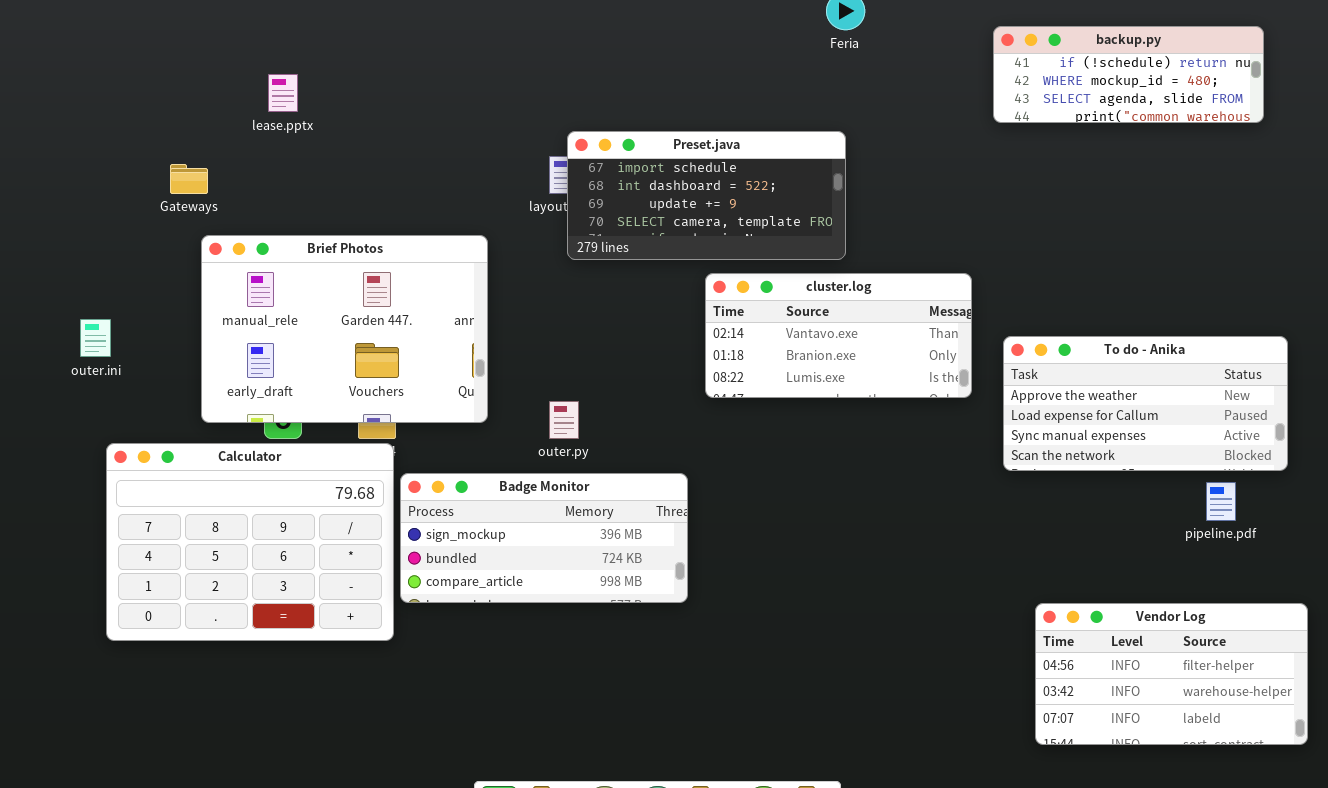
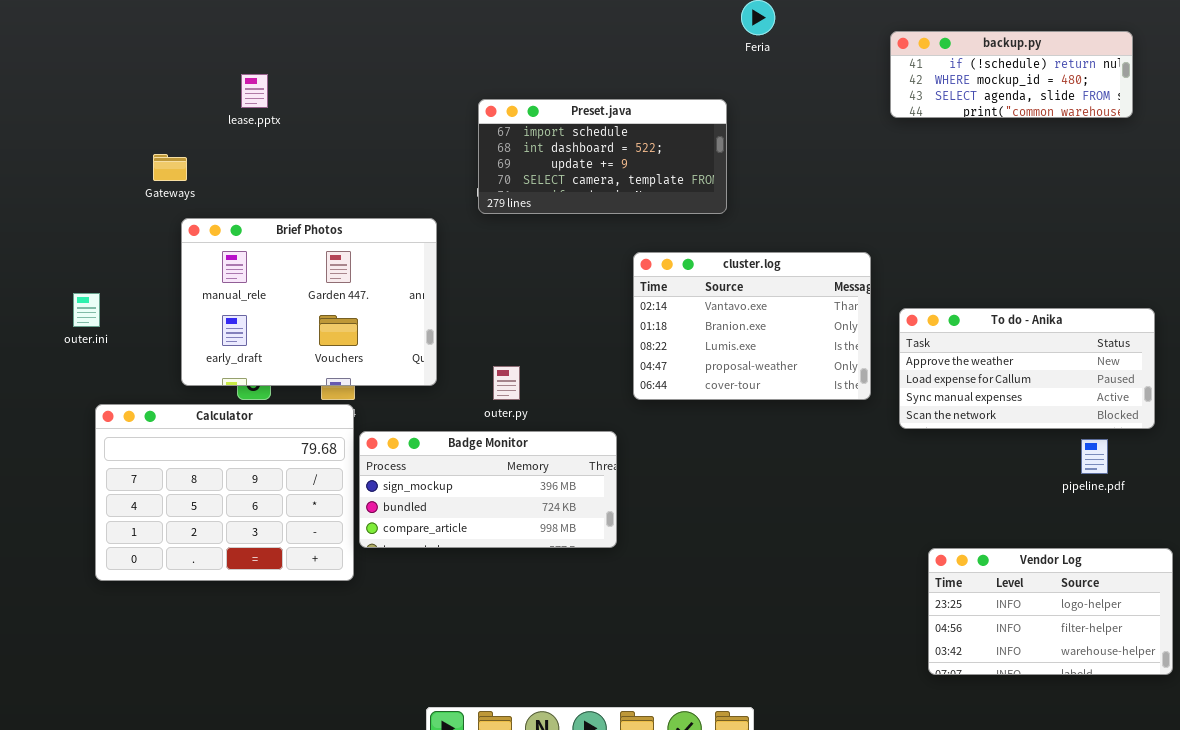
Preset.java: [567,131,846,260] -> [478,99,727,214], moved
cluster.log: [705,273,972,398] -> [633,252,871,400], resized
Vendor Log: [1035,603,1308,745] -> [928,548,1173,675], scrolled up 1 row

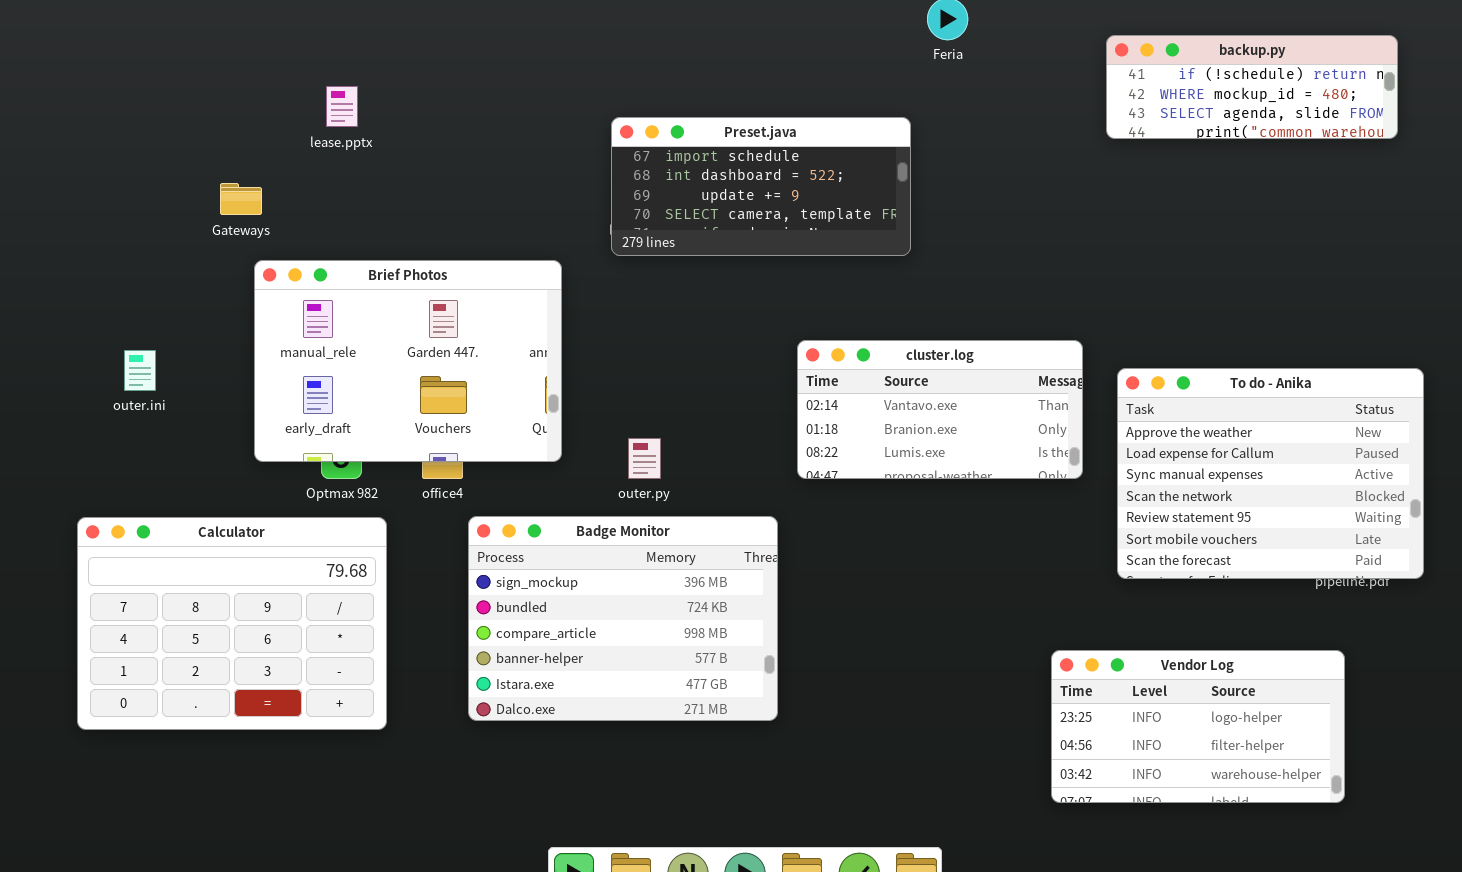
cluster.log: [633,252,871,400] -> [797,340,1083,479], resized
To do - Anika: [899,308,1155,429] -> [1117,368,1424,579], resized
Calculator: [95,404,354,581] -> [77,517,387,730], moved
Badge Monitor: [359,431,617,548] -> [468,516,778,721], resized
Vendor Log: [928,548,1173,675] -> [1051,650,1345,803], moved

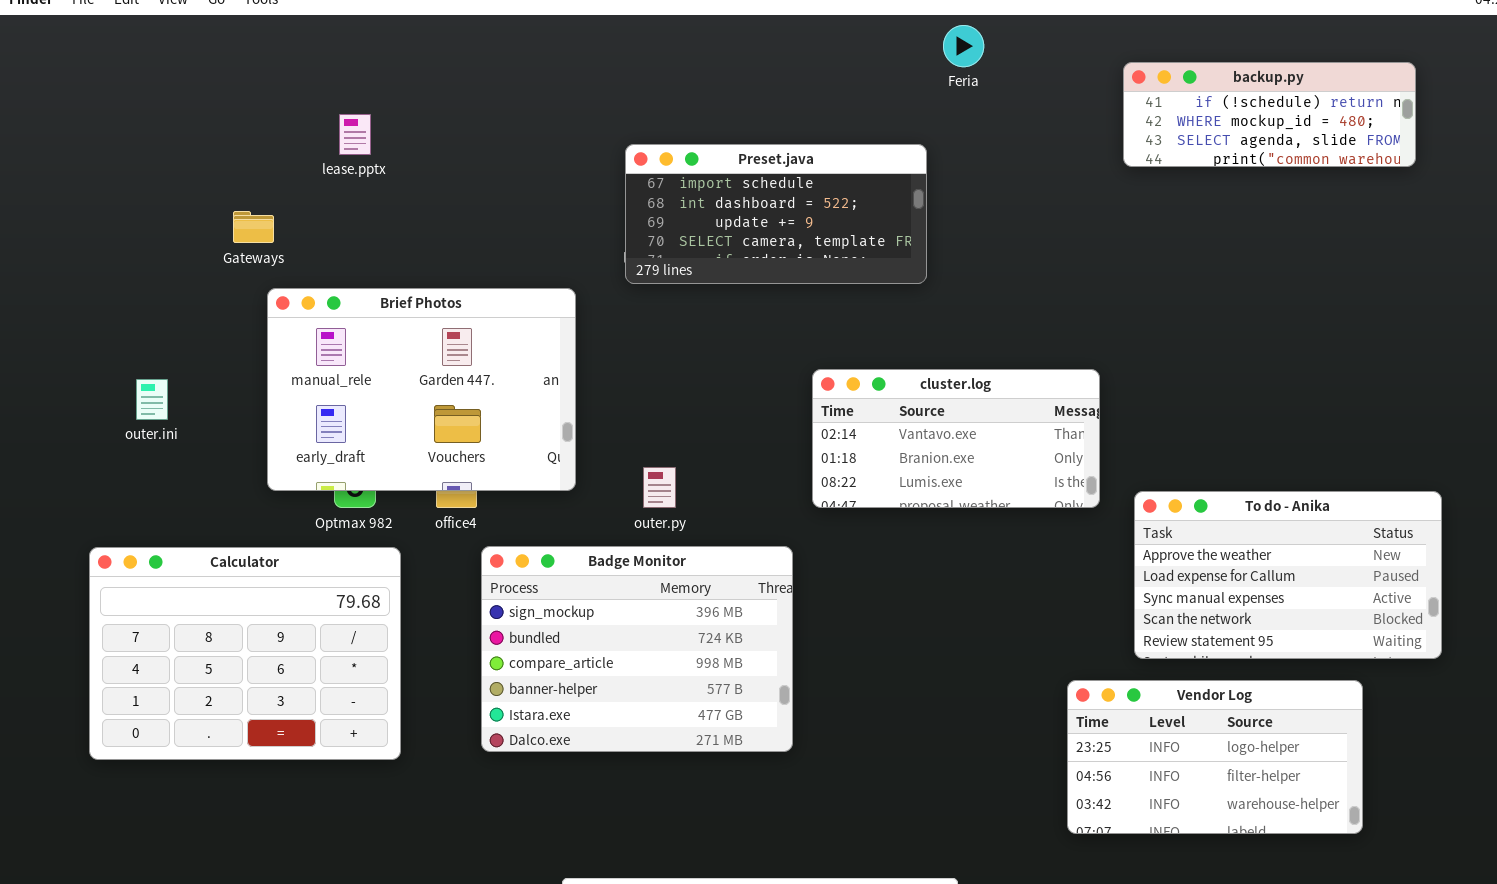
To do - Anika: [1117,368,1424,579] -> [1134,491,1442,659], moved, resized

